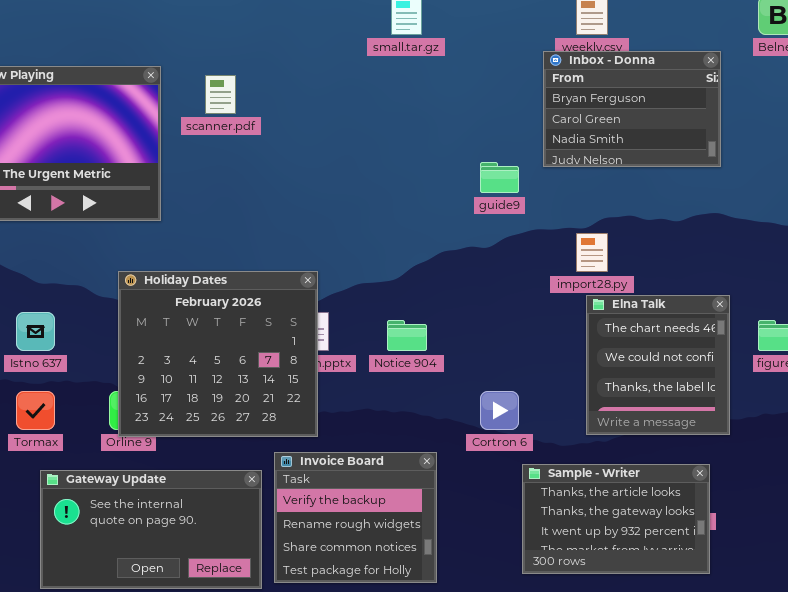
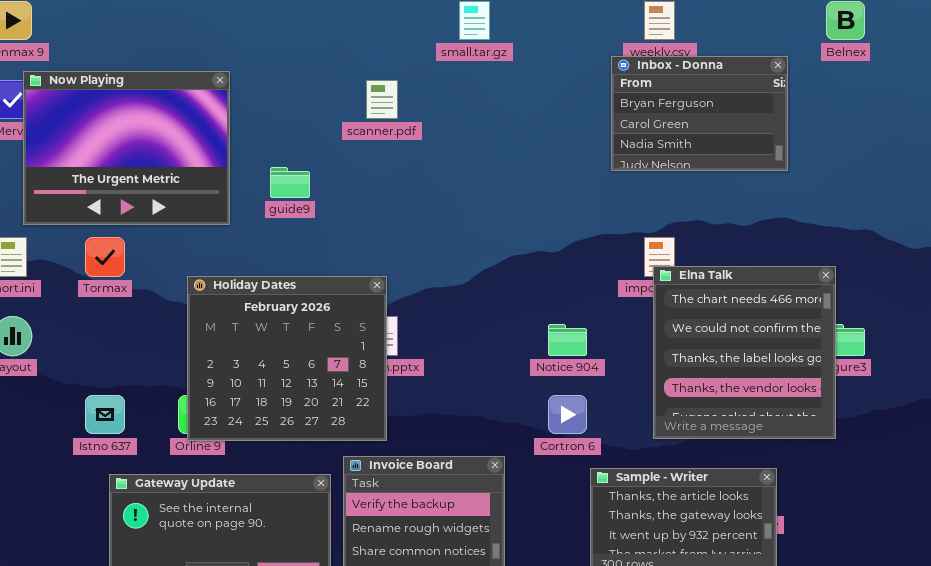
scanner.pdf: [205,75,236,114] -> [366,80,398,119], moved
guide9: [480,162,519,193] -> [270,167,310,198], moved
Elna Talk: [586,295,730,435] -> [653,266,836,439], resized
Istno 637: [16,312,55,351] -> [85,395,125,434], moved
Notice 904: [387,320,427,351] -> [548,324,587,356], moved
Tormax: [16,391,55,430] -> [85,237,125,277], moved

